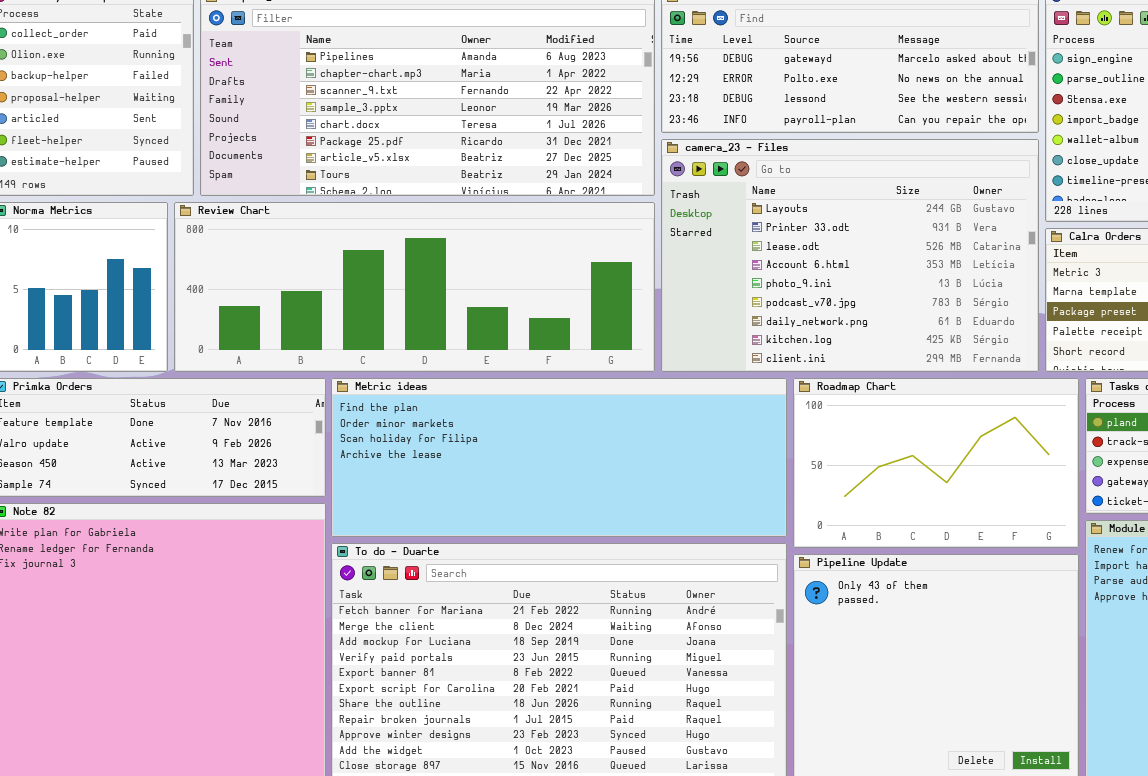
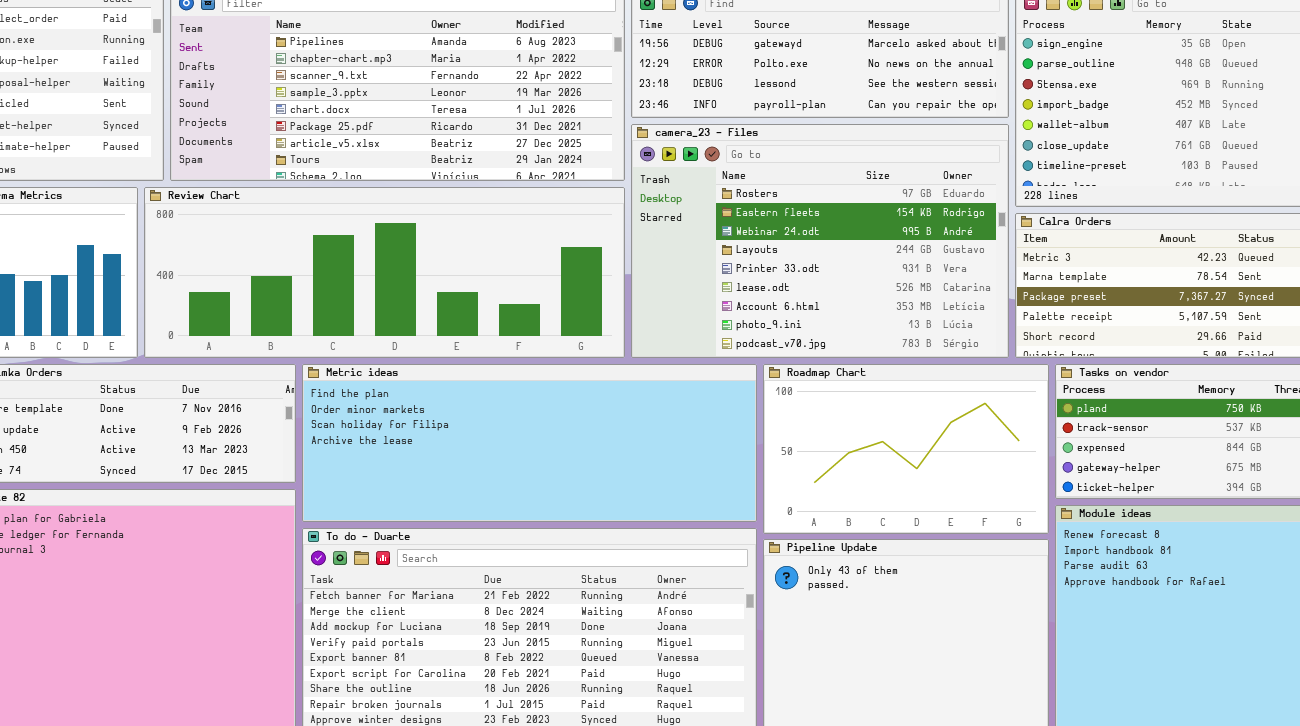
camera_23 - Files: [661,139,1039,372] -> [631,124,1009,358], scrolled up 3 rows

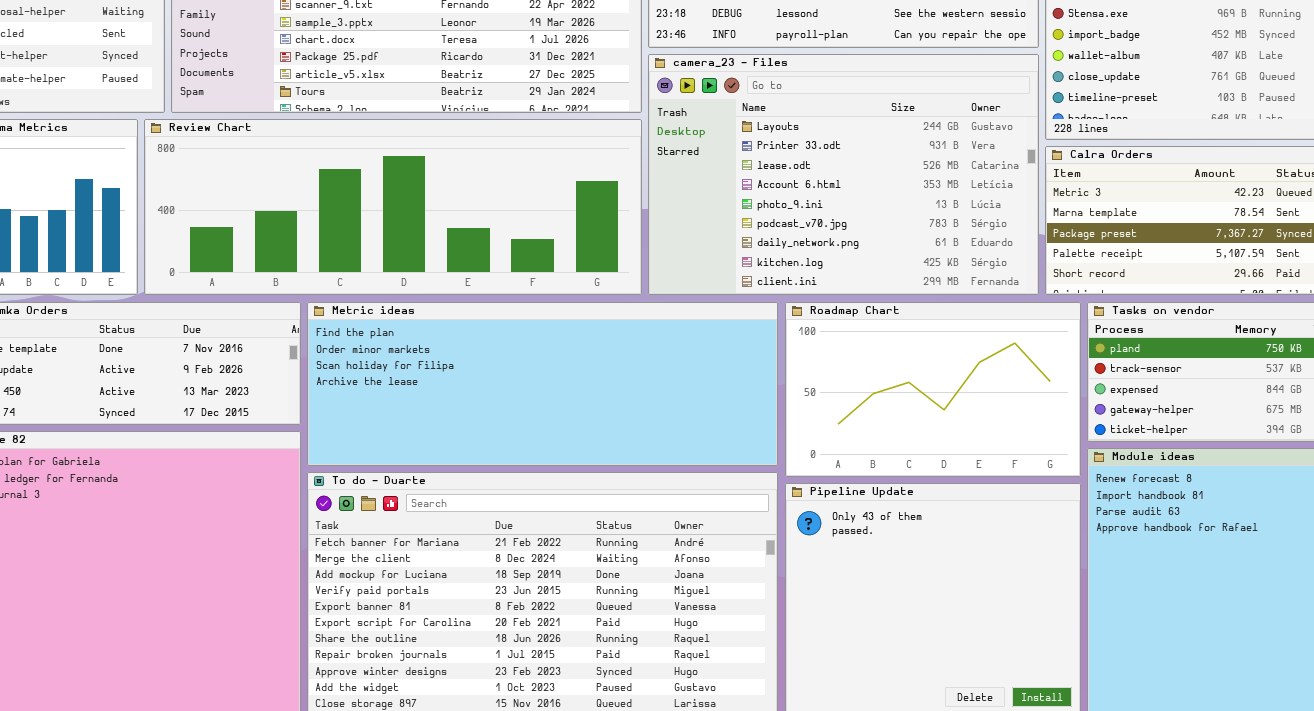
camera_23 - Files: [631,124,1009,358] -> [648,54,1039,295], scrolled down 3 rows

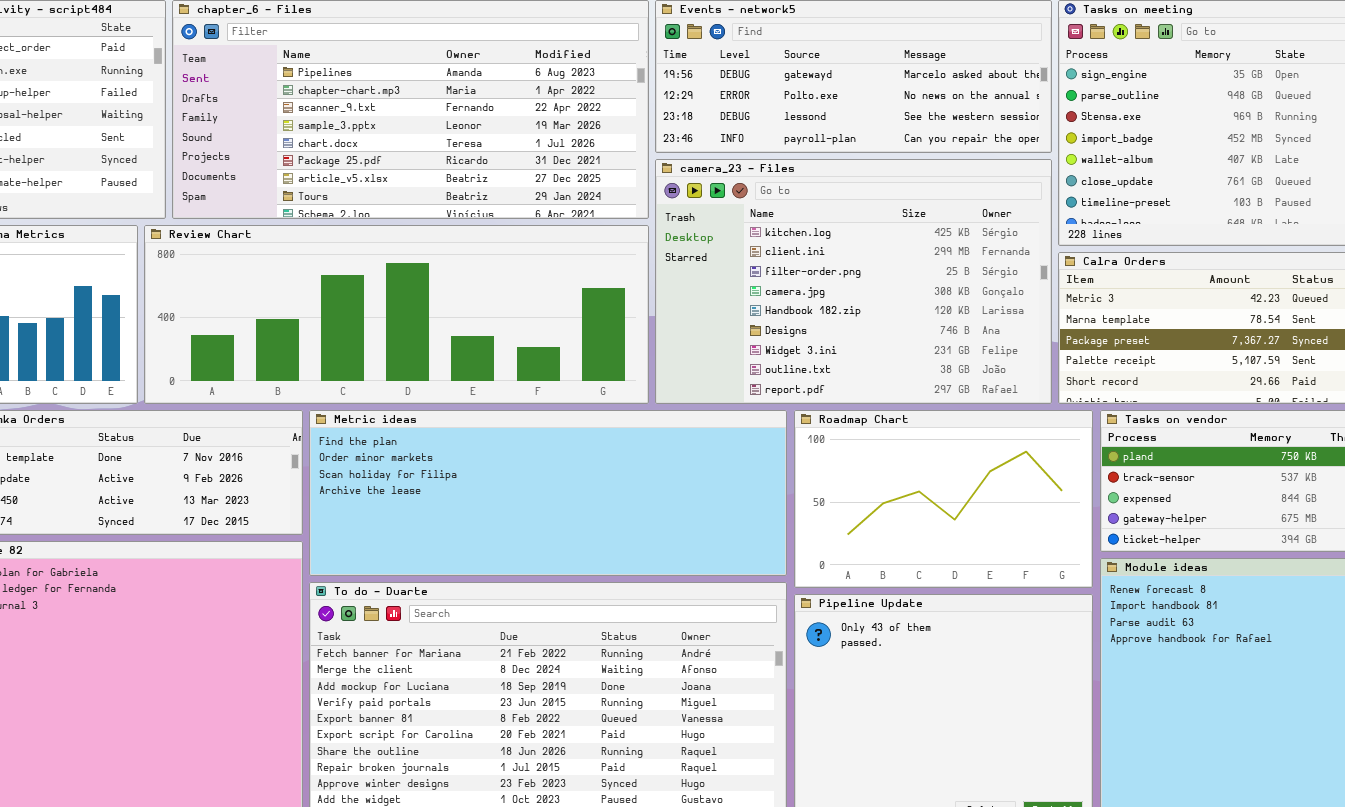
camera_23 - Files: [648,54,1039,295] -> [655,159,1052,404], scrolled down 7 rows

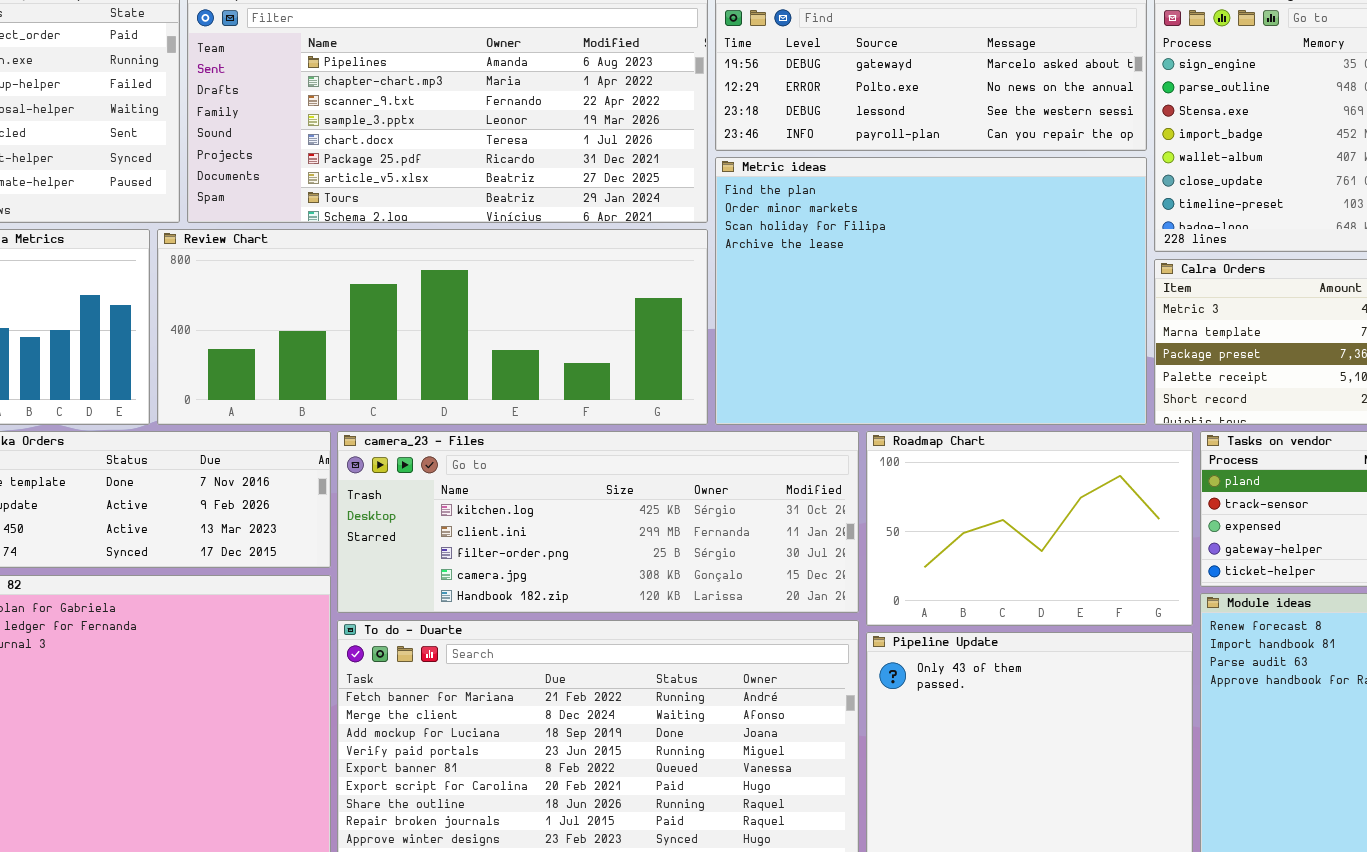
camera_23 - Files: [655,159,1052,404] -> [337,431,859,613], moved, resized
Metric ideas: [309,410,787,576] -> [715,157,1147,425], moved, resized

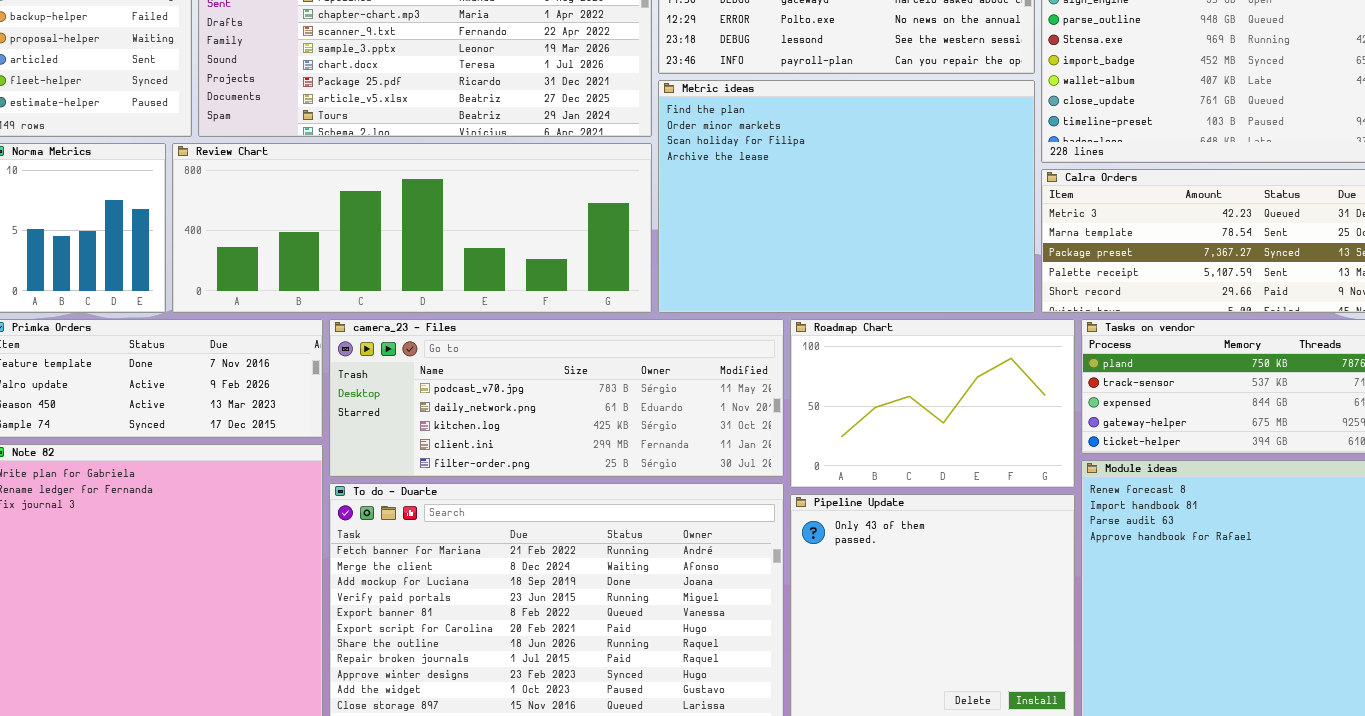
camera_23 - Files: [337,431,859,613] -> [329,319,784,477], scrolled up 2 rows

